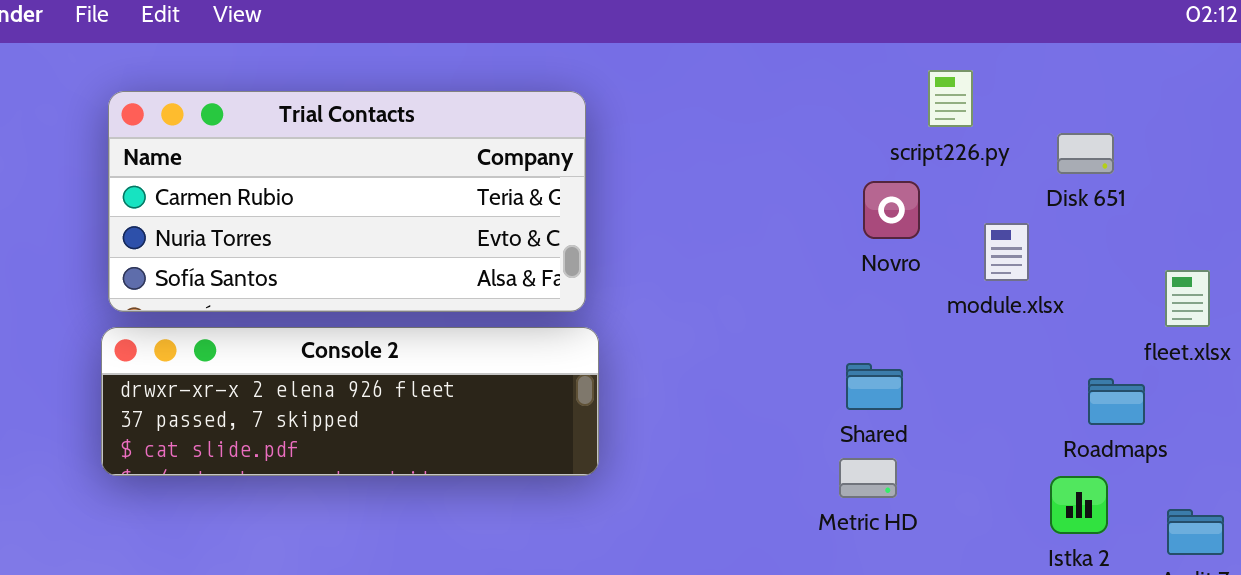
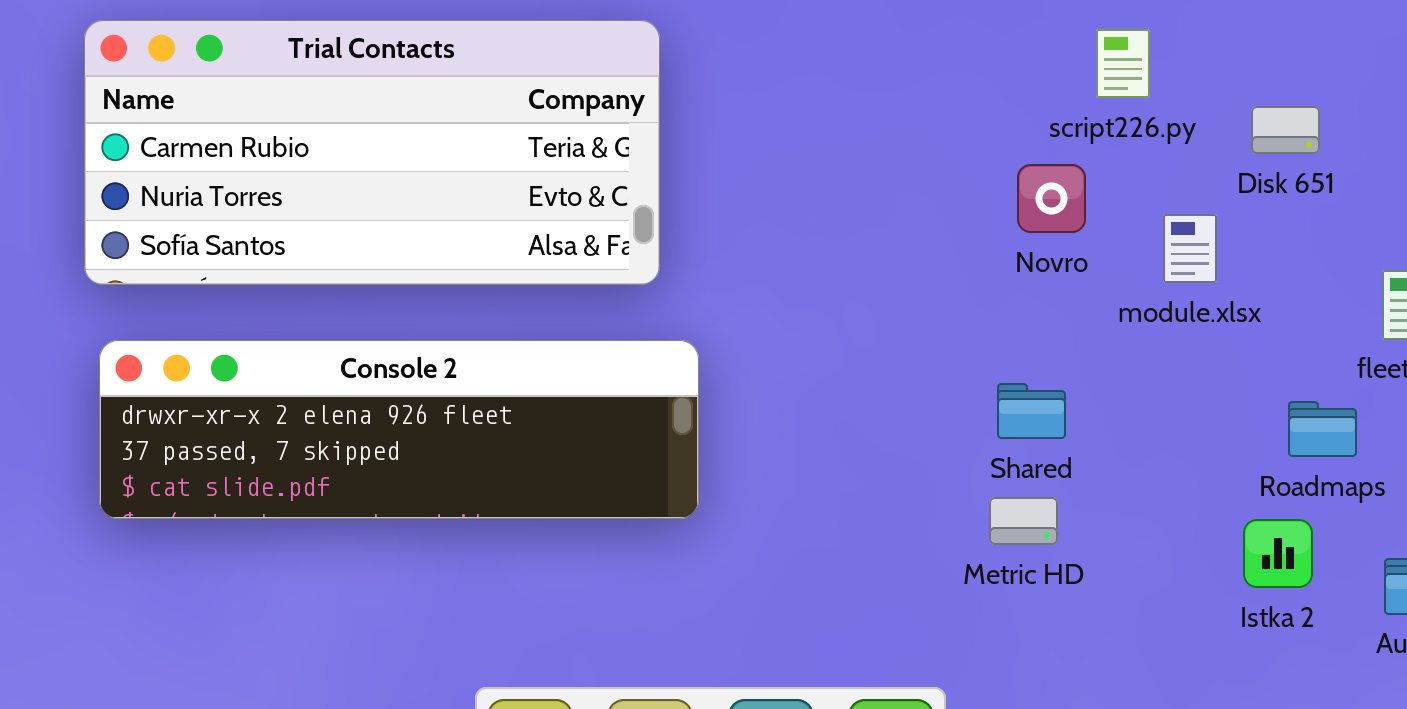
Trial Contacts: [108,91,586,312] -> [84,20,660,285], moved

